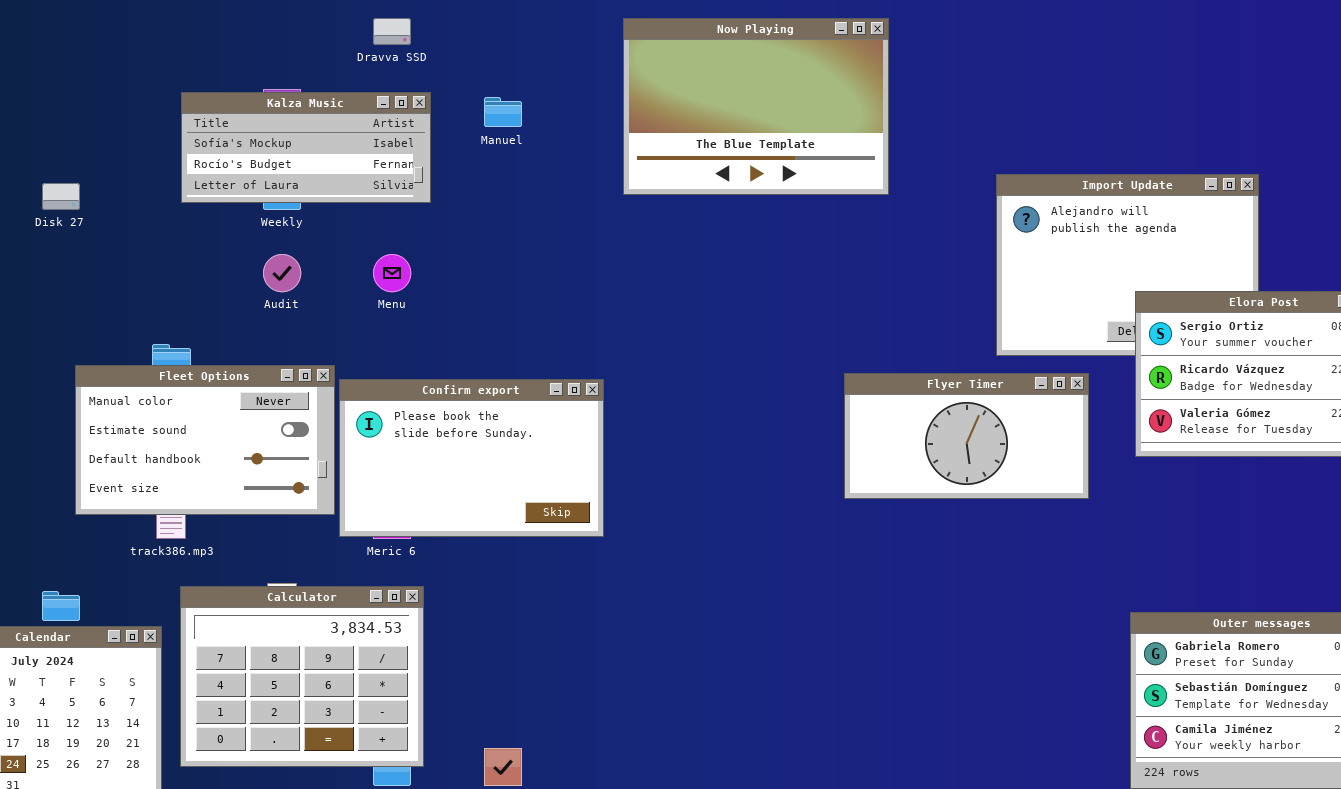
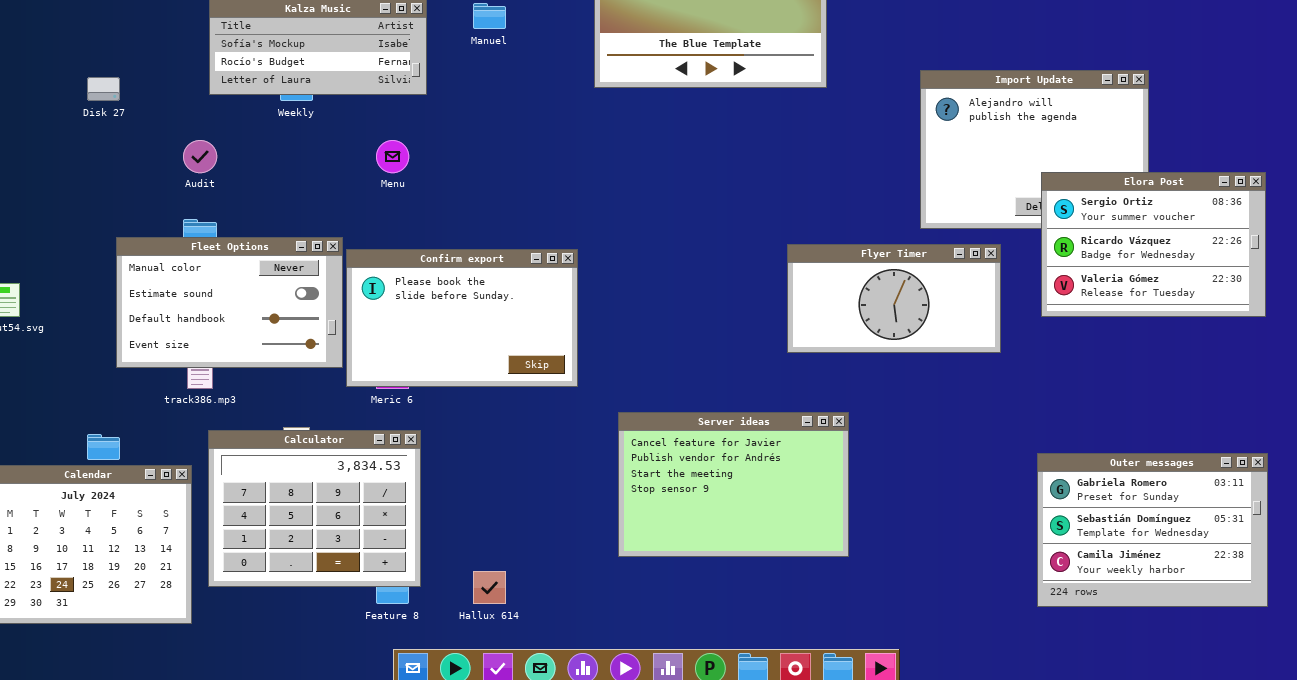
Audit: [263,254,301,292] -> [183,140,217,173], moved
Server ideas: none -> [618,412,849,557], opened

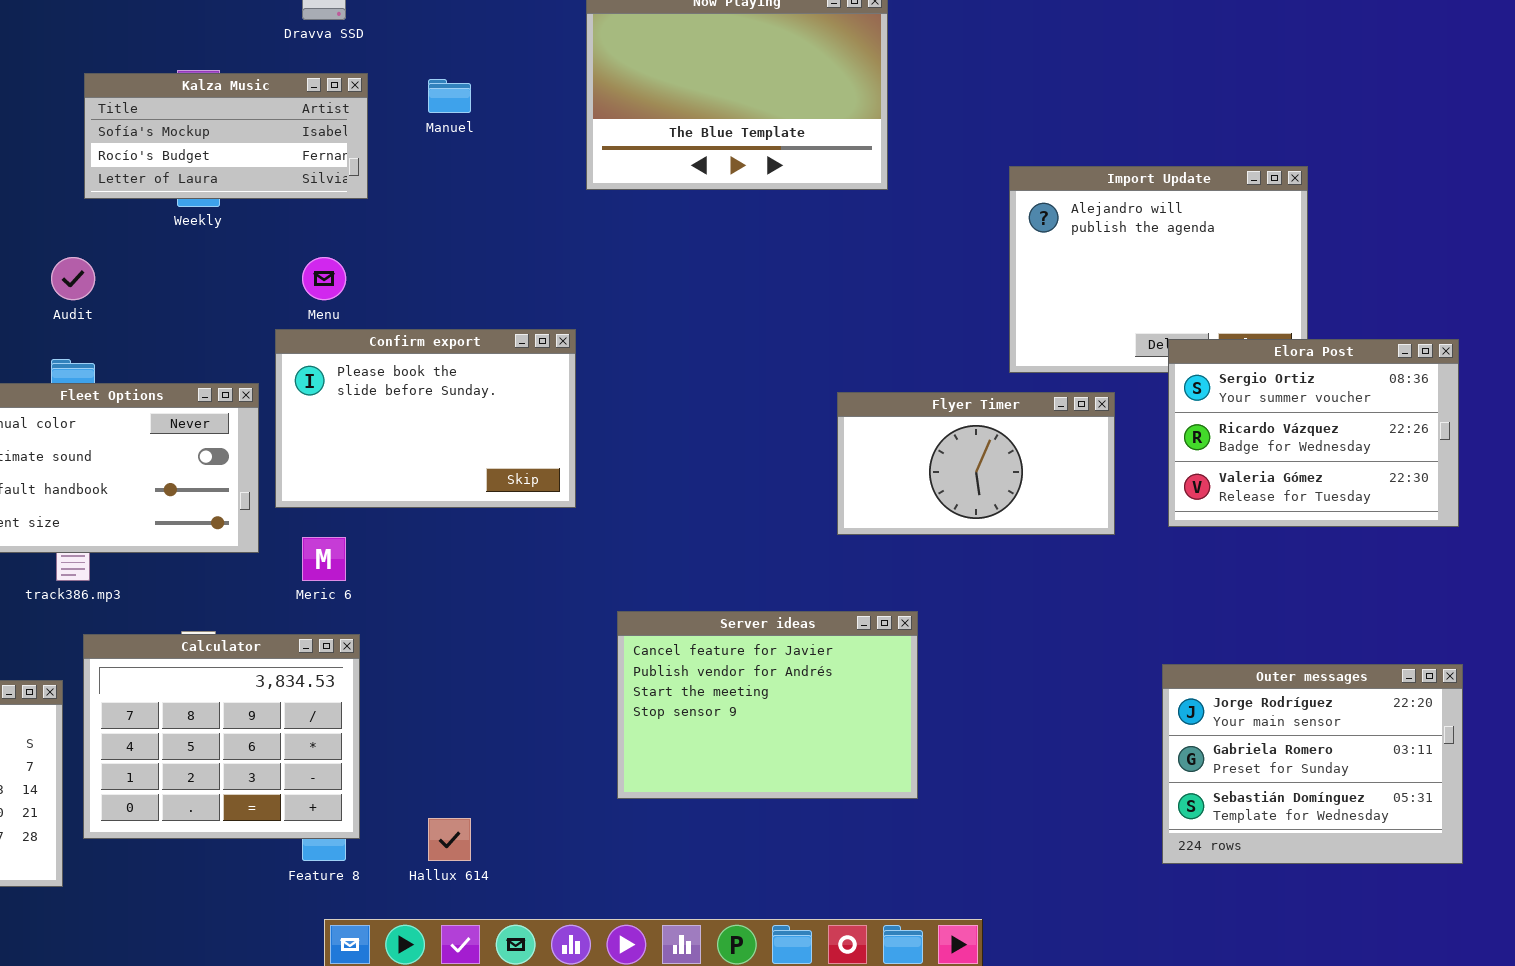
Elora Post: [1041,172,1266,317] -> [1168,339,1459,527], moved
Confirm export: [346,249,578,387] -> [275,329,576,508], moved
Outer messages: [1037,453,1268,607] -> [1162,664,1463,864], scrolled up 1 row

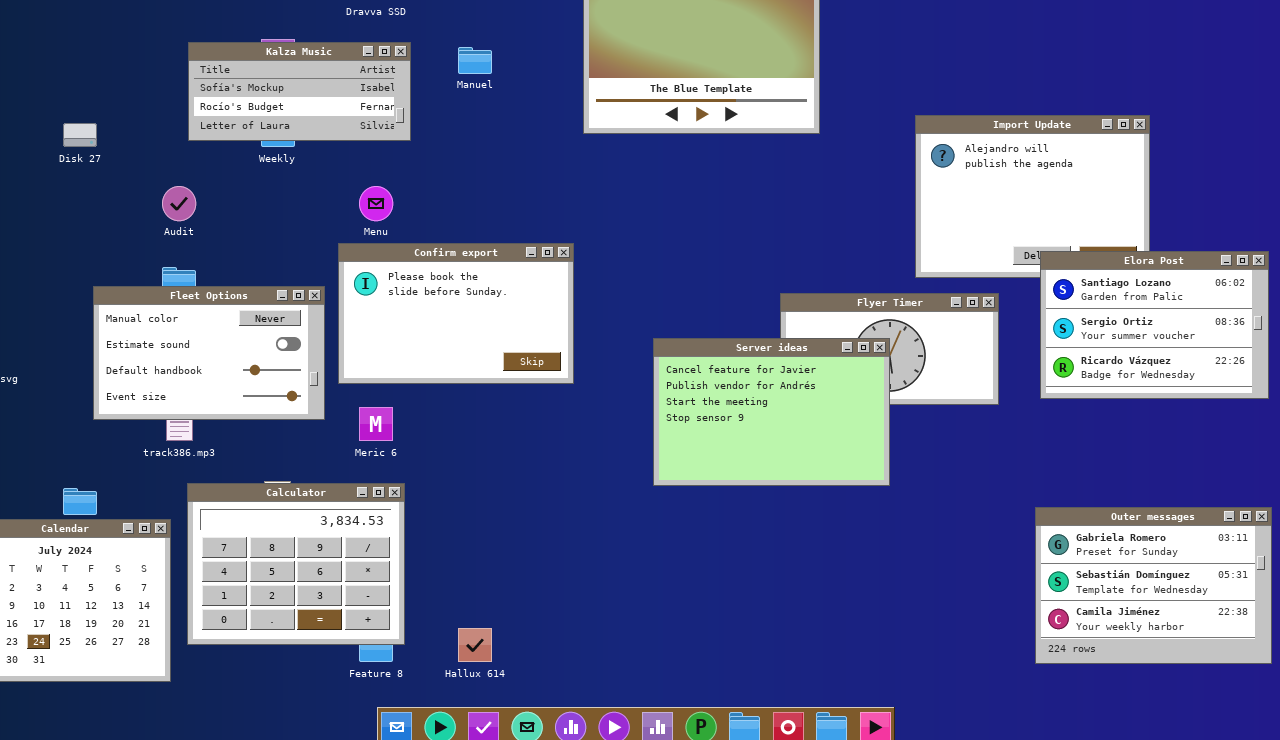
Elora Post: [1168,339,1459,527] -> [1040,251,1269,399], scrolled up 1 row
Server ideas: [617,611,918,799] -> [653,338,890,486], moved
Outer messages: [1162,664,1463,864] -> [1035,507,1272,664], scrolled down 1 row

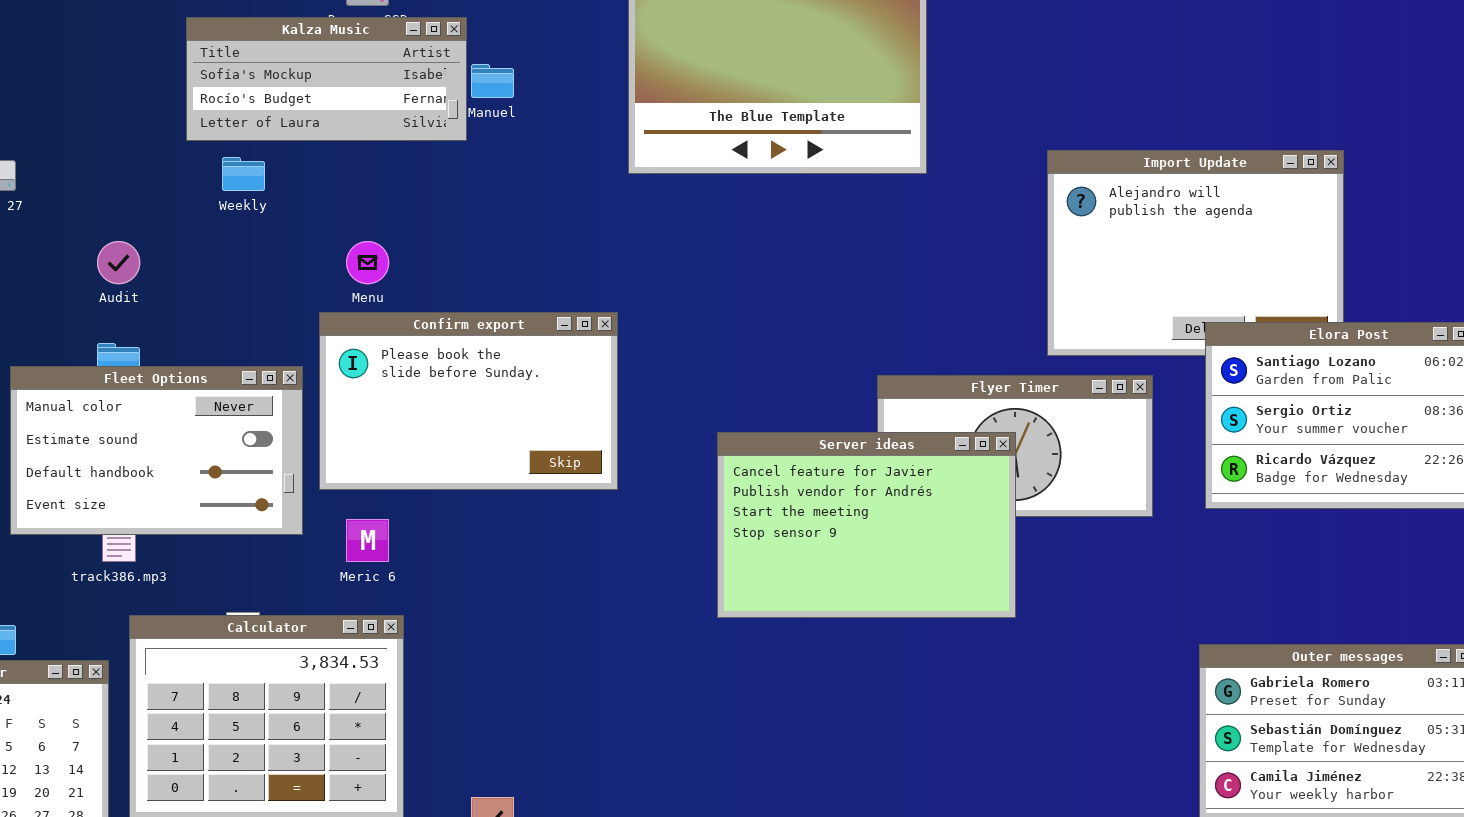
Kalza Music: [188,42,411,141] -> [186,17,467,141], moved

